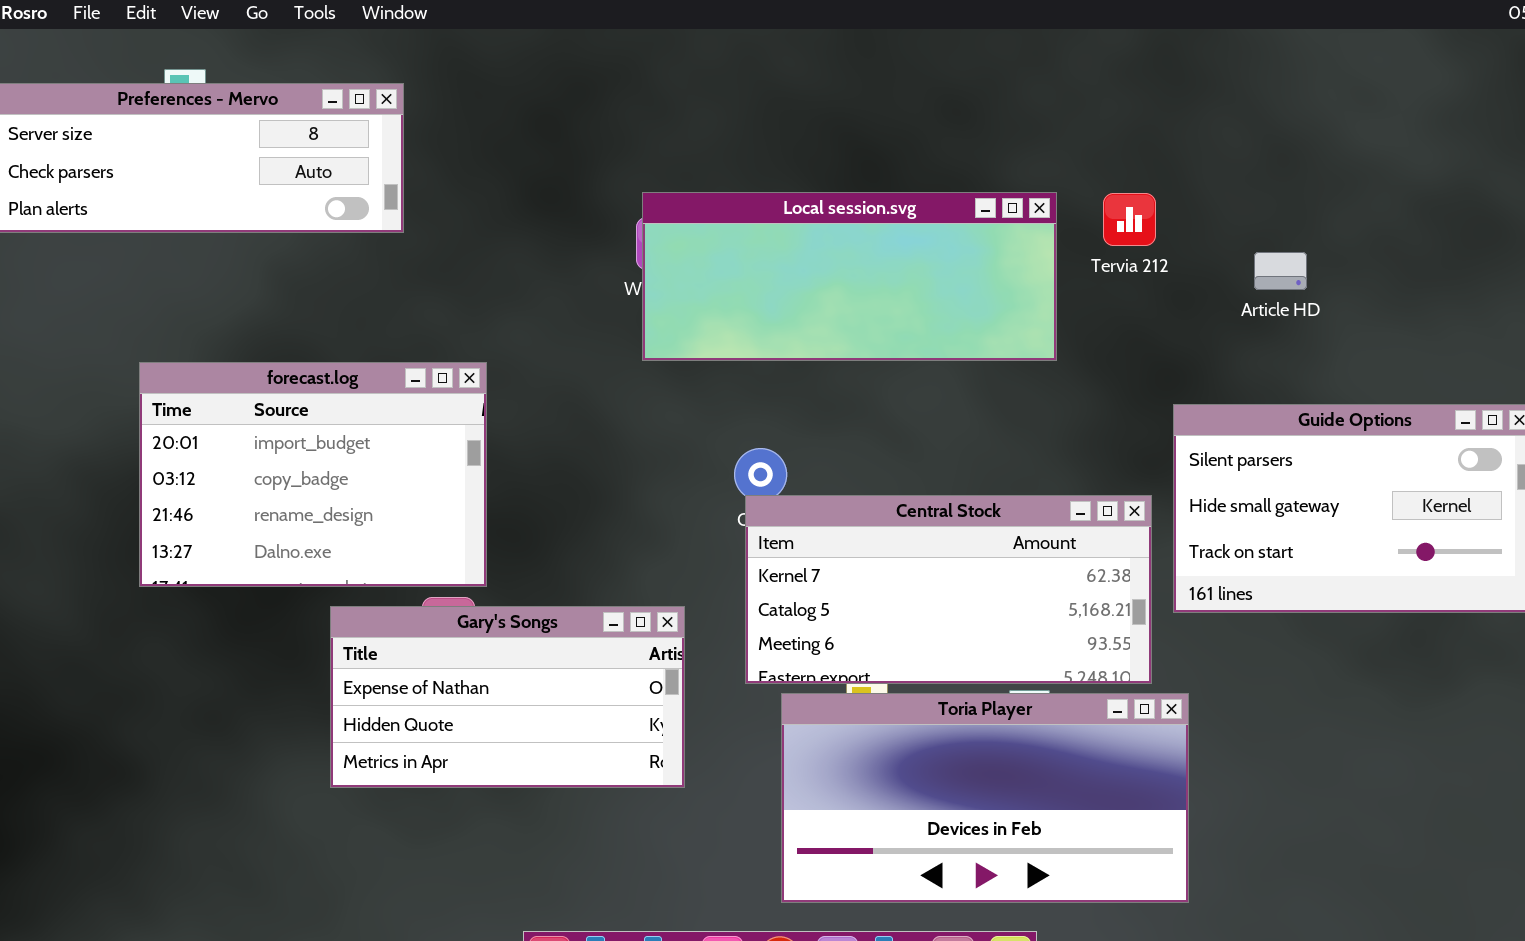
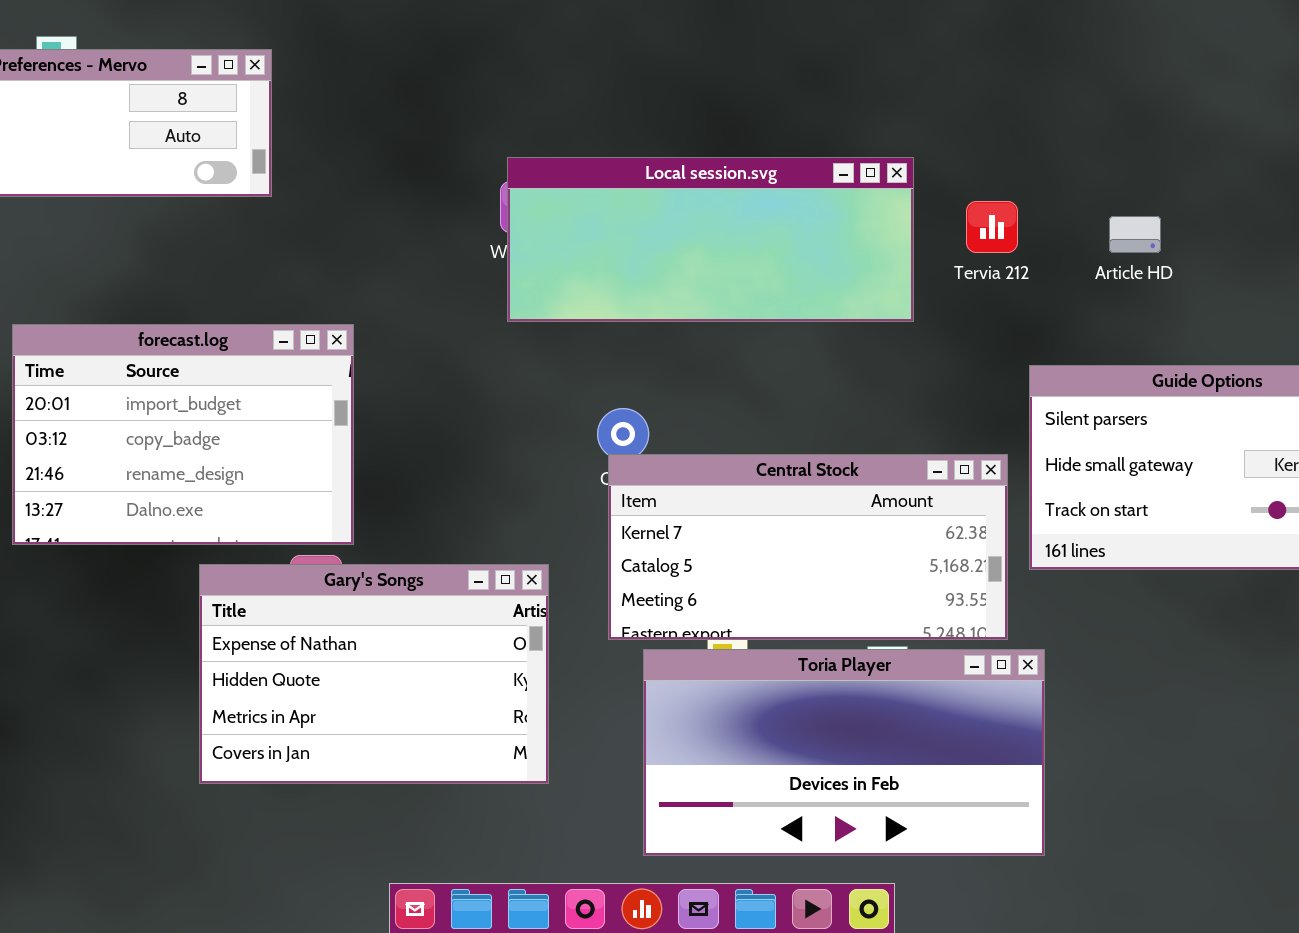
Tervia 212: [1103,193,1156,246] -> [966,201,1018,253], moved
Gary's Songs: [330,606,685,788] -> [199,564,549,784], resized

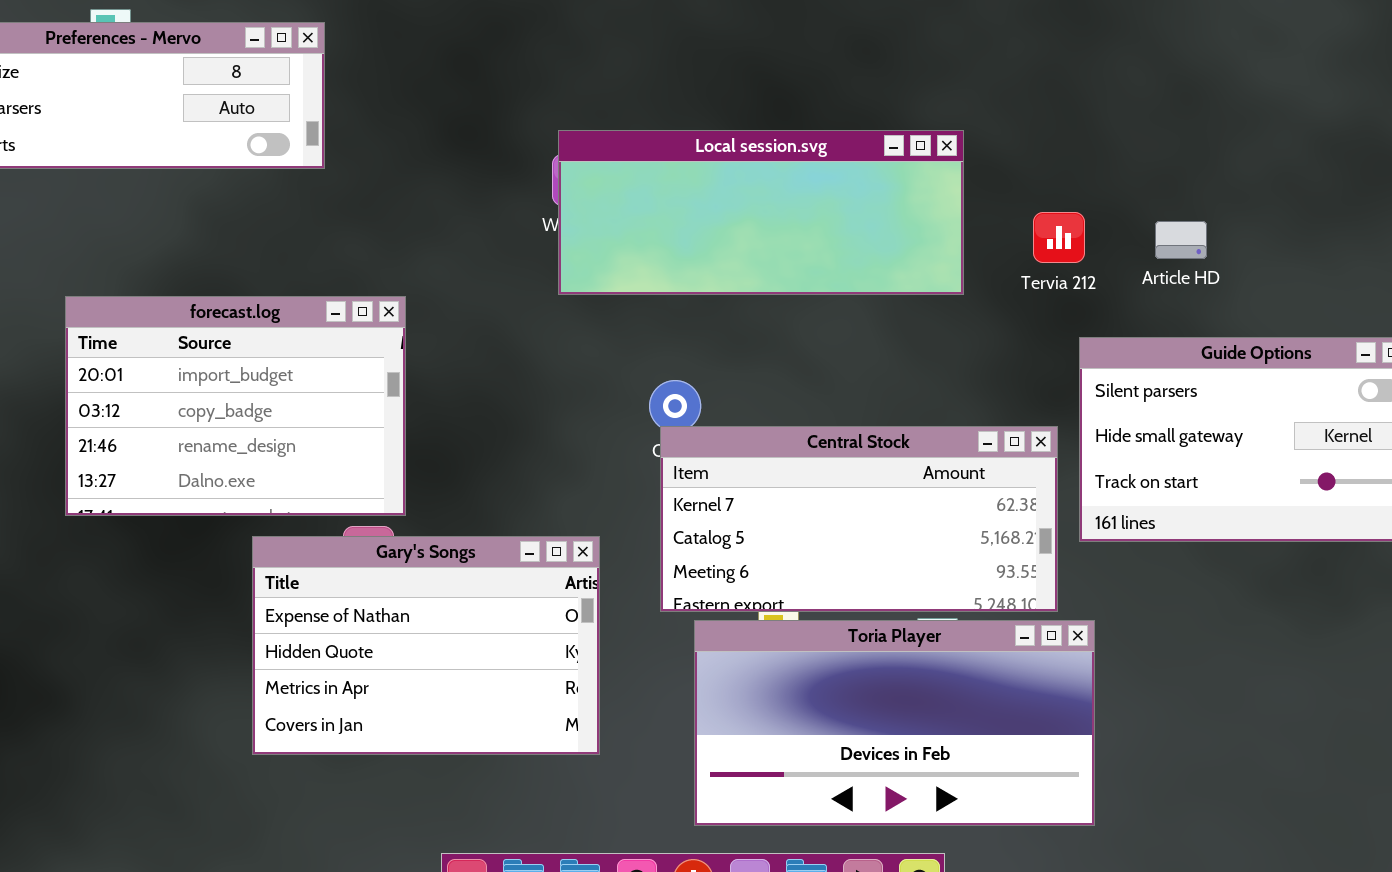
Tervia 212: [966,201,1018,253] -> [1033,212,1085,263], moved
Article HD: [1109,216,1161,253] -> [1155,221,1207,259], moved

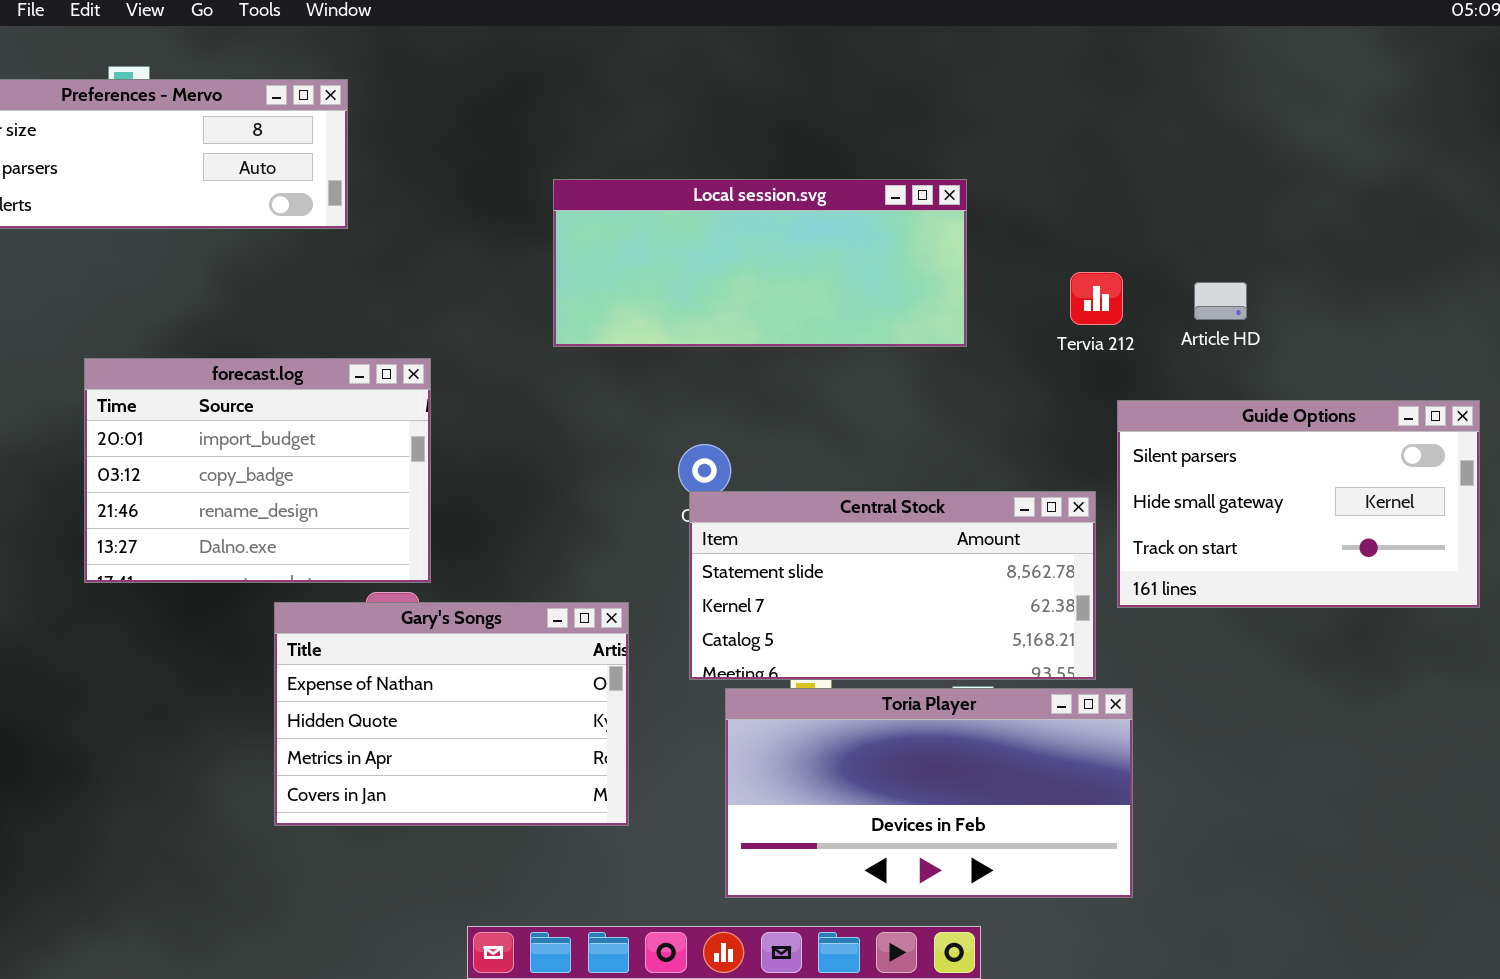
Local session.svg: [558,130,964,295] -> [553,179,967,347], moved
Central Stock: [660,426,1058,612] -> [689,491,1096,680], scrolled up 1 row

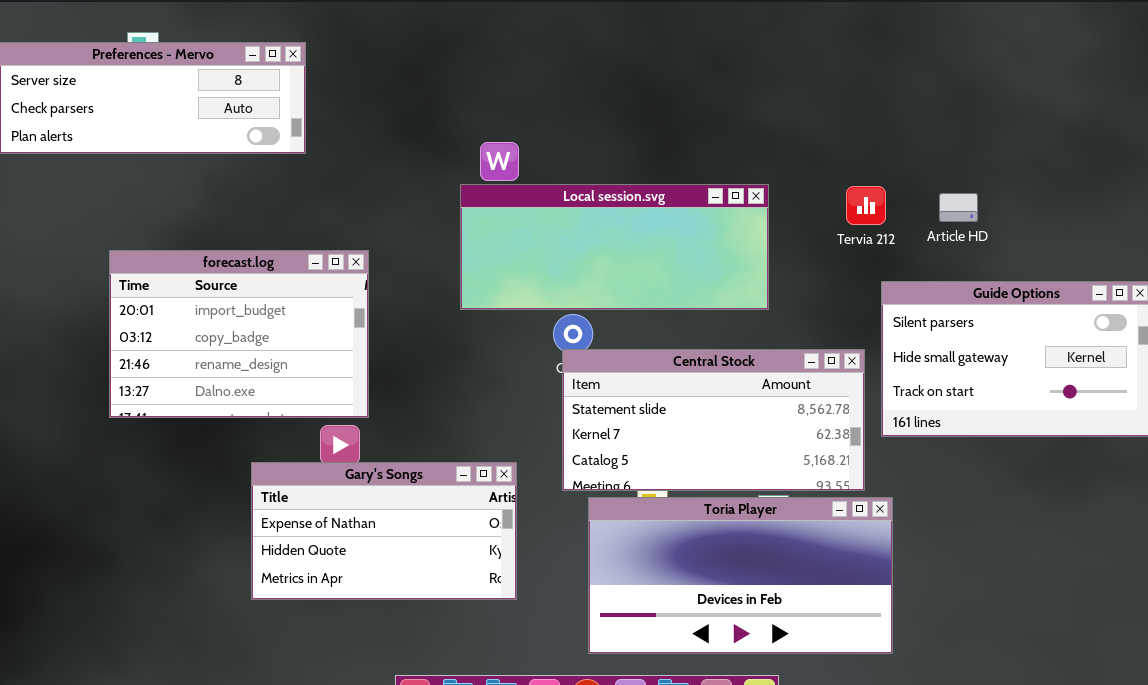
Local session.svg: [553,179,967,347] -> [460,184,769,310], moved
Gary's Songs: [274,602,629,826] -> [251,462,517,600], resized

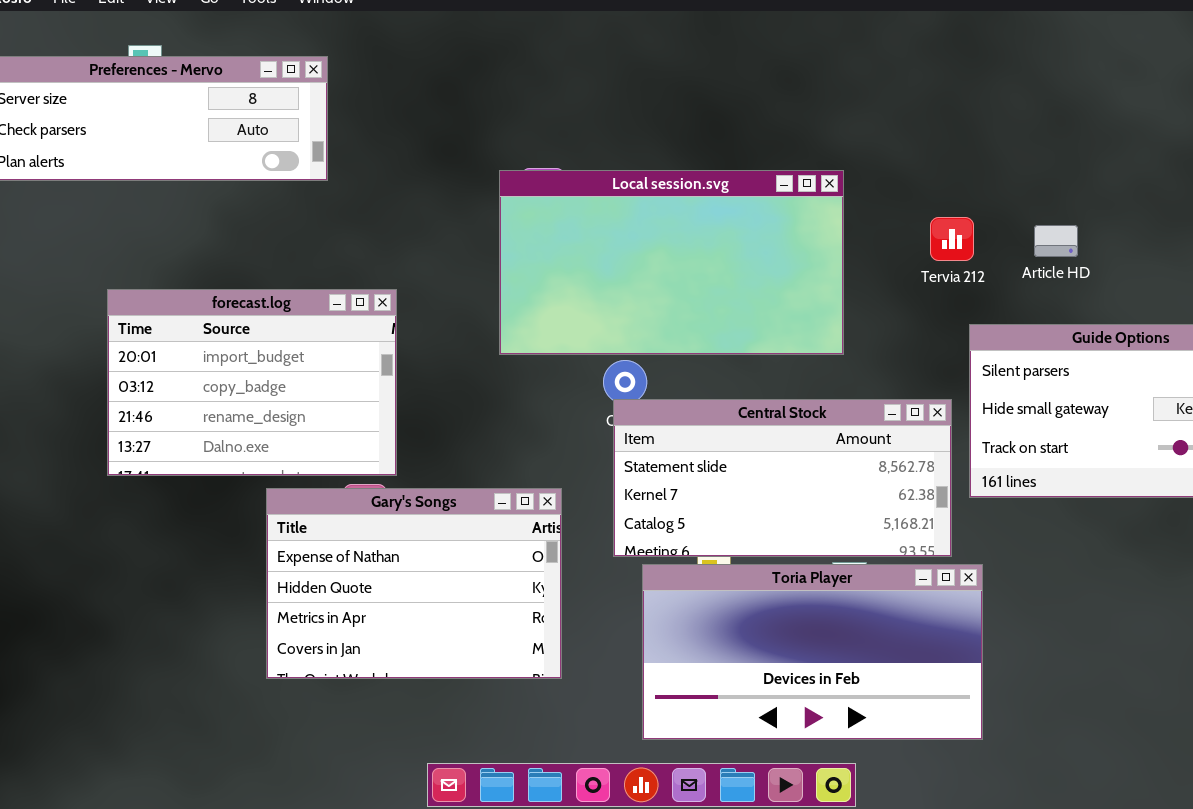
Local session.svg: [460,184,769,310] -> [499,170,844,355], resized
Gary's Songs: [251,462,517,600] -> [266,488,562,679], resized

